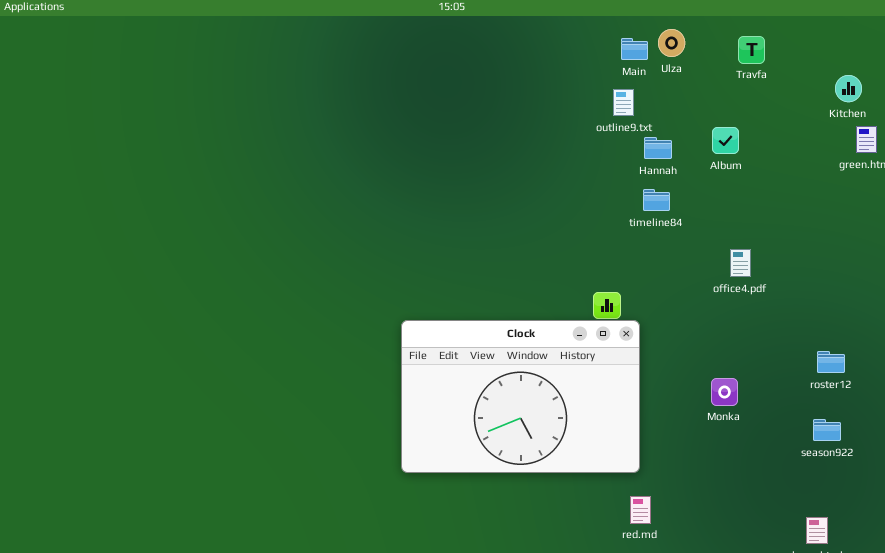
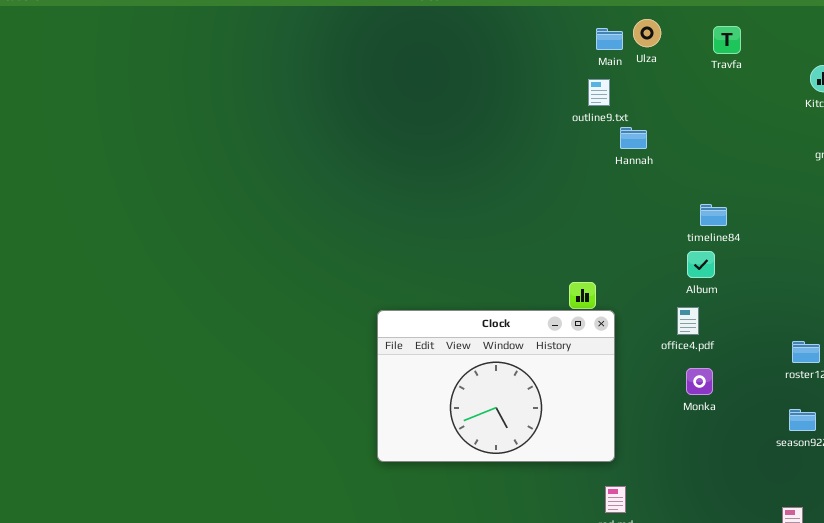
Album: [712,127,739,154] -> [687,251,715,278], moved
timeline84: [643,189,670,211] -> [700,204,727,226], moved
office4.pdf: [730,249,751,277] -> [677,307,699,335], moved

